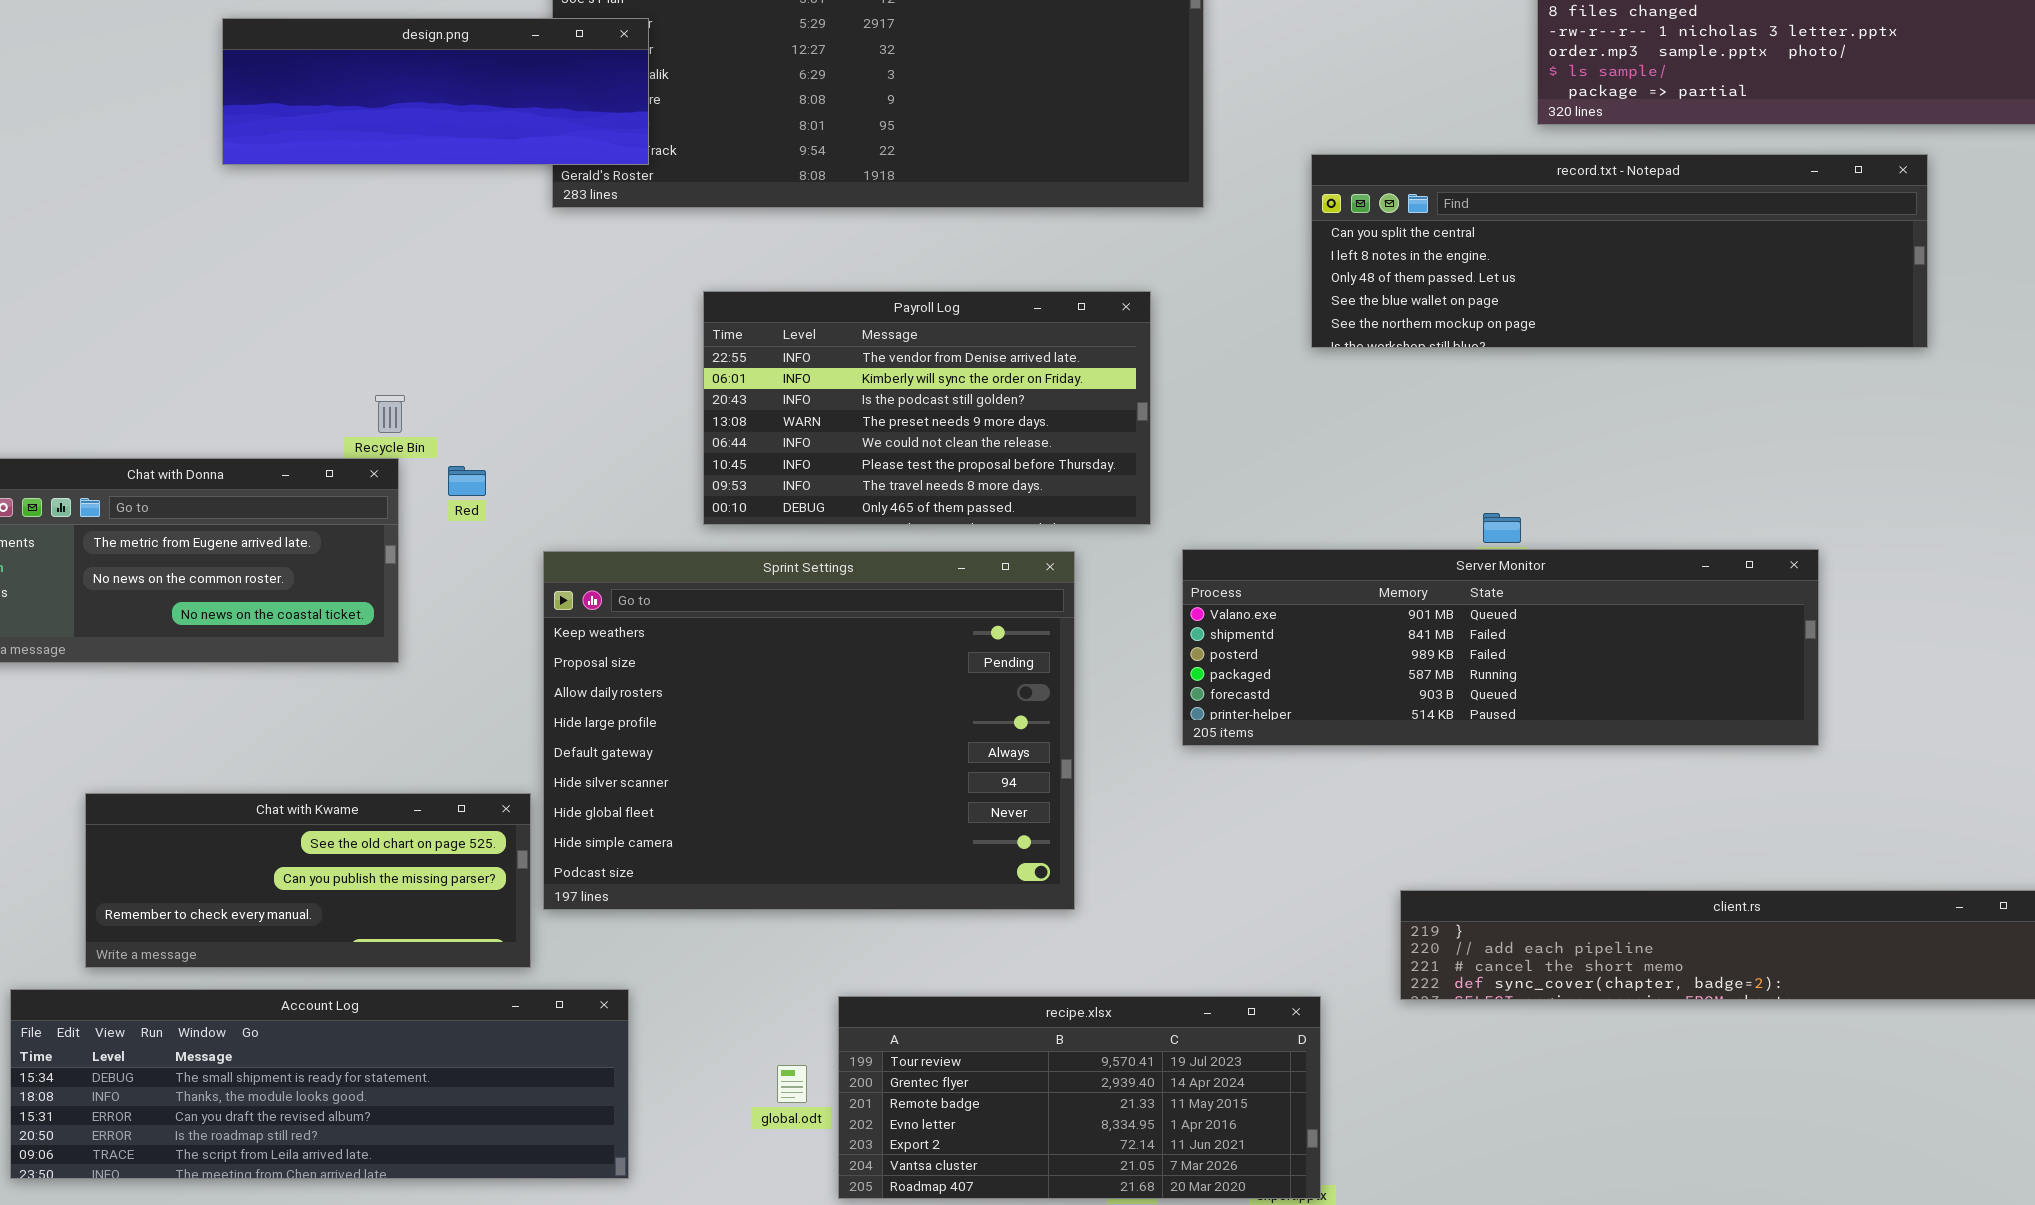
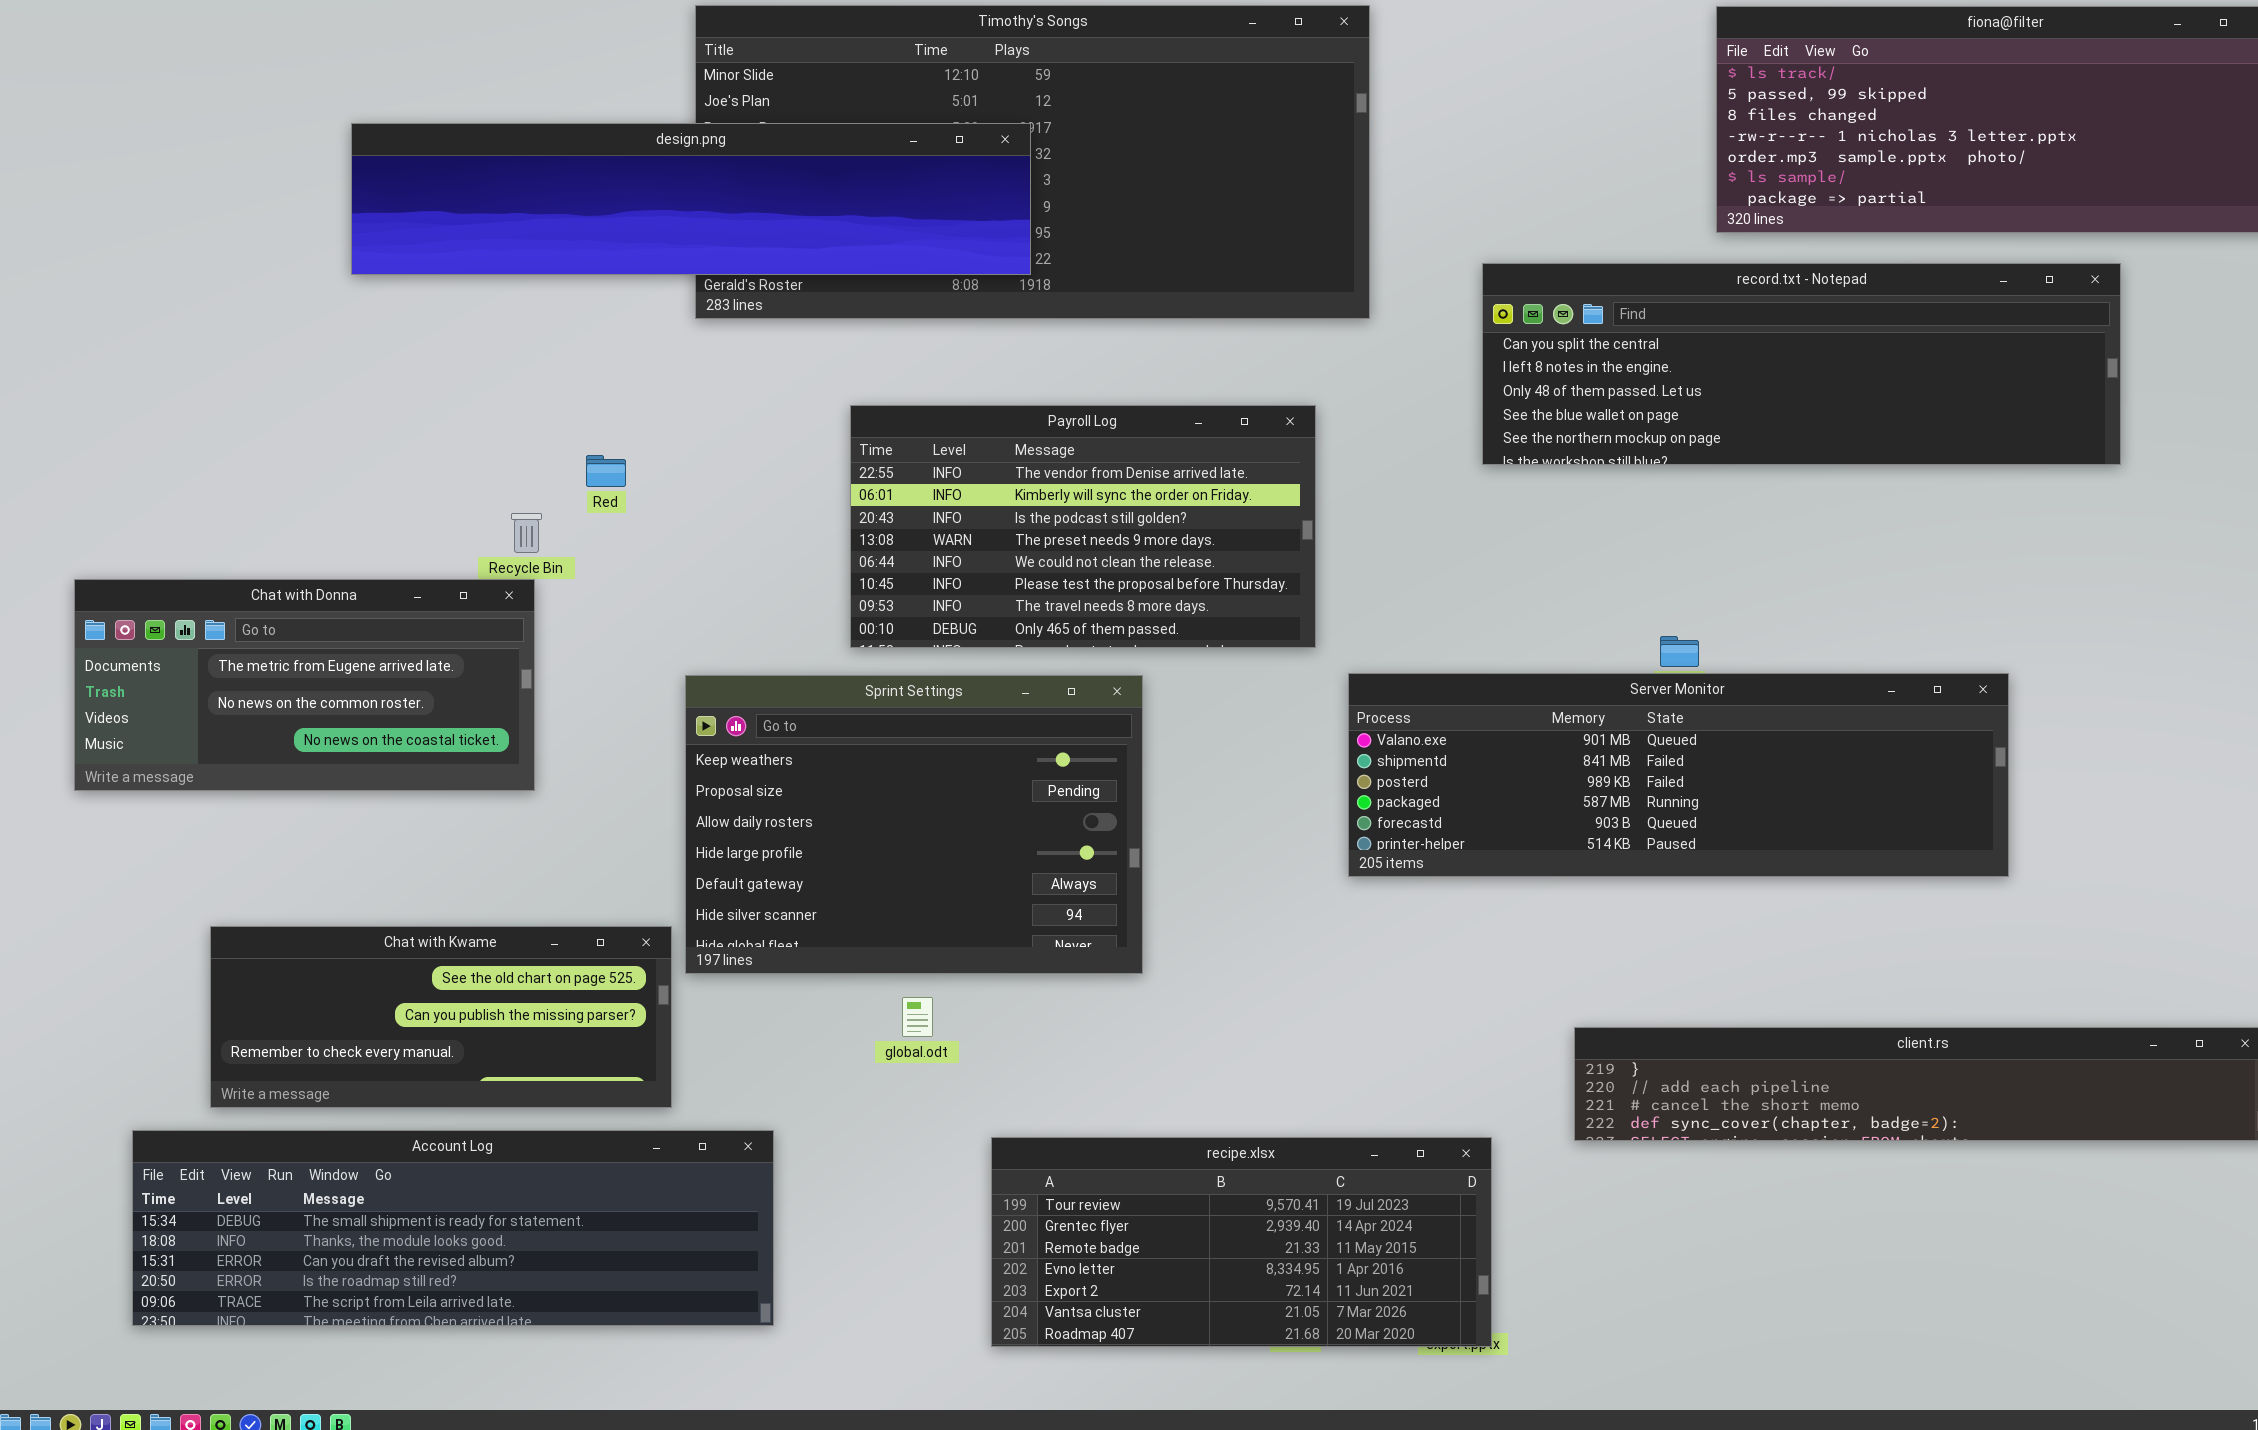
design.png: [222,18,649,165] -> [351,123,1031,275], resized
Red: [448,466,486,496] -> [586,455,626,487], moved
Sprint Settings: [543,551,1075,910] -> [685,675,1143,974], resized
global.odt: [777,1065,807,1103] -> [902,997,933,1037], moved

